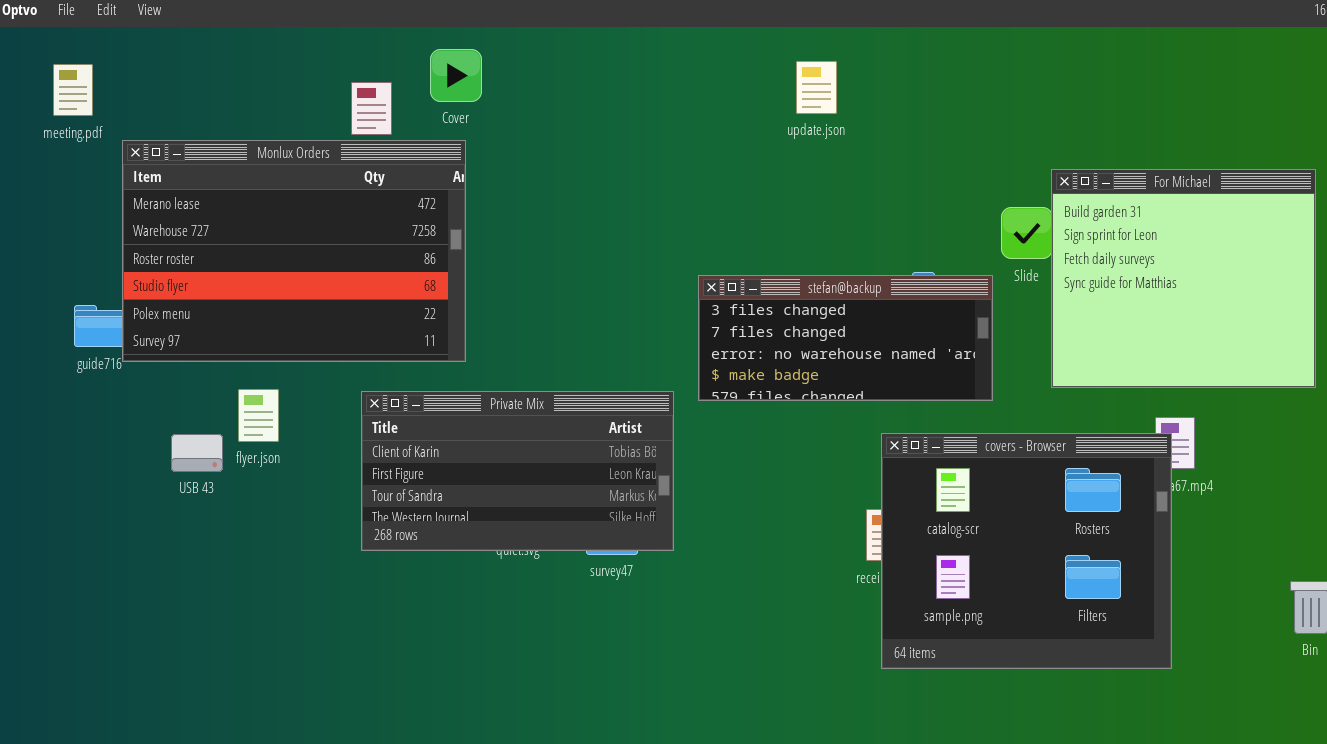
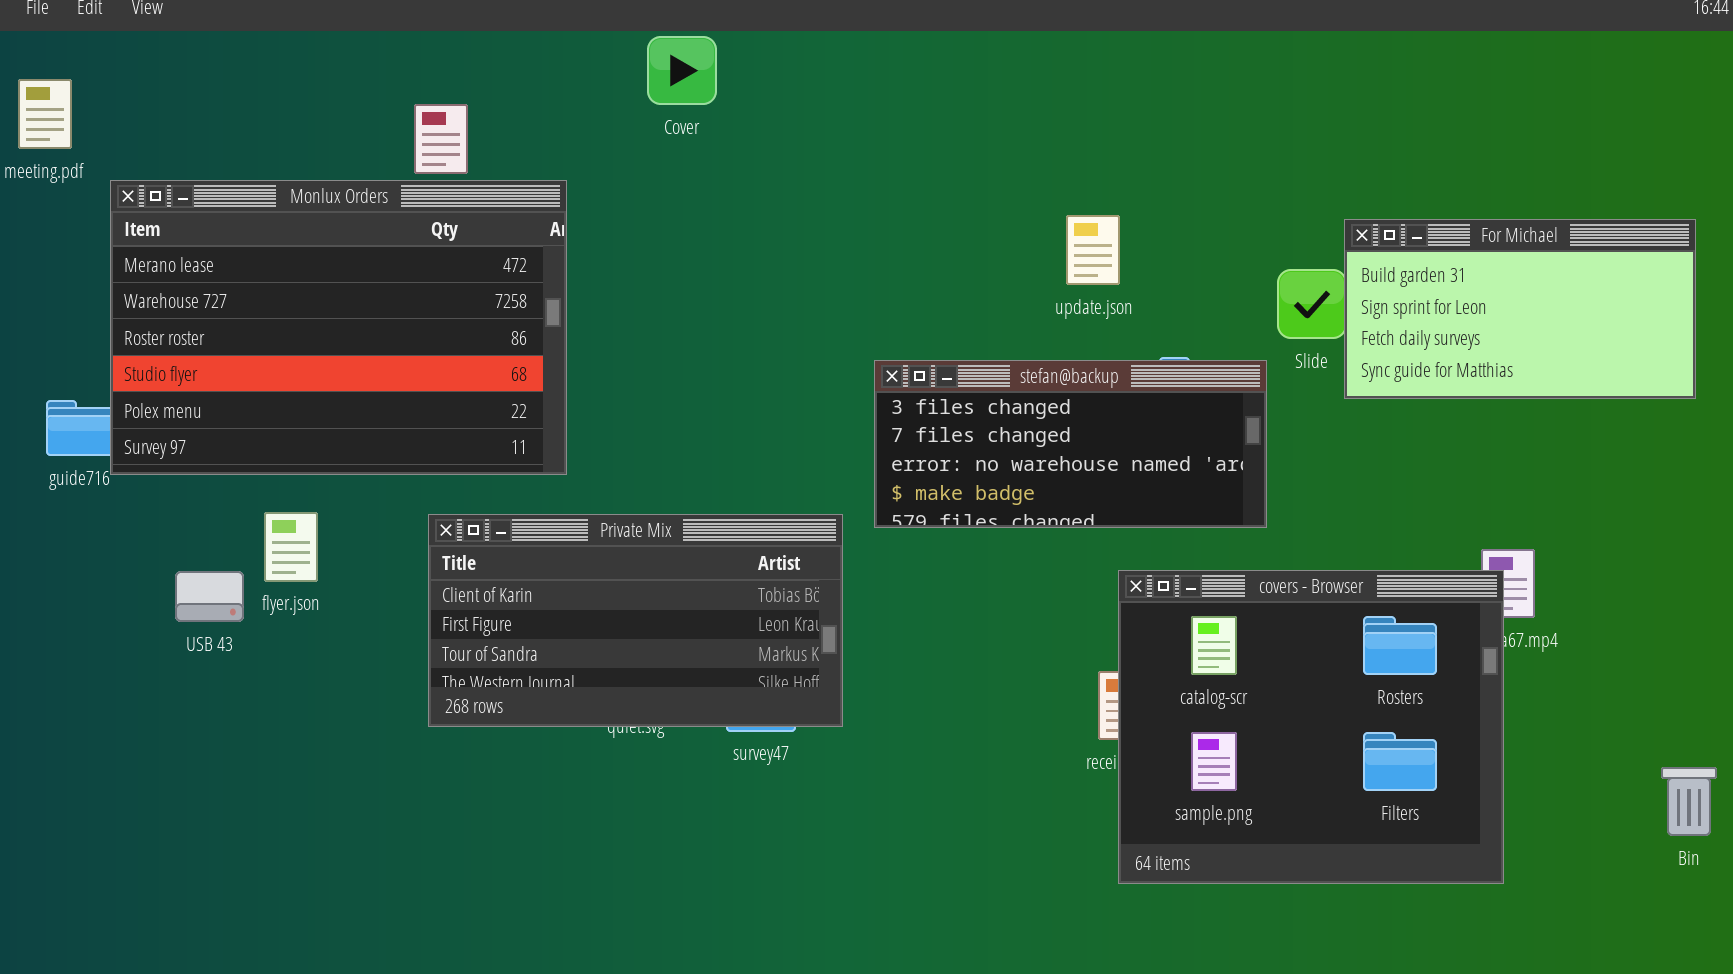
Cover: [430,49,482,102] -> [647,36,717,105], moved
update.json: [796,61,837,114] -> [1066,215,1120,285], moved
For Michael: [1051,169,1316,388] -> [1344,219,1696,399], resized

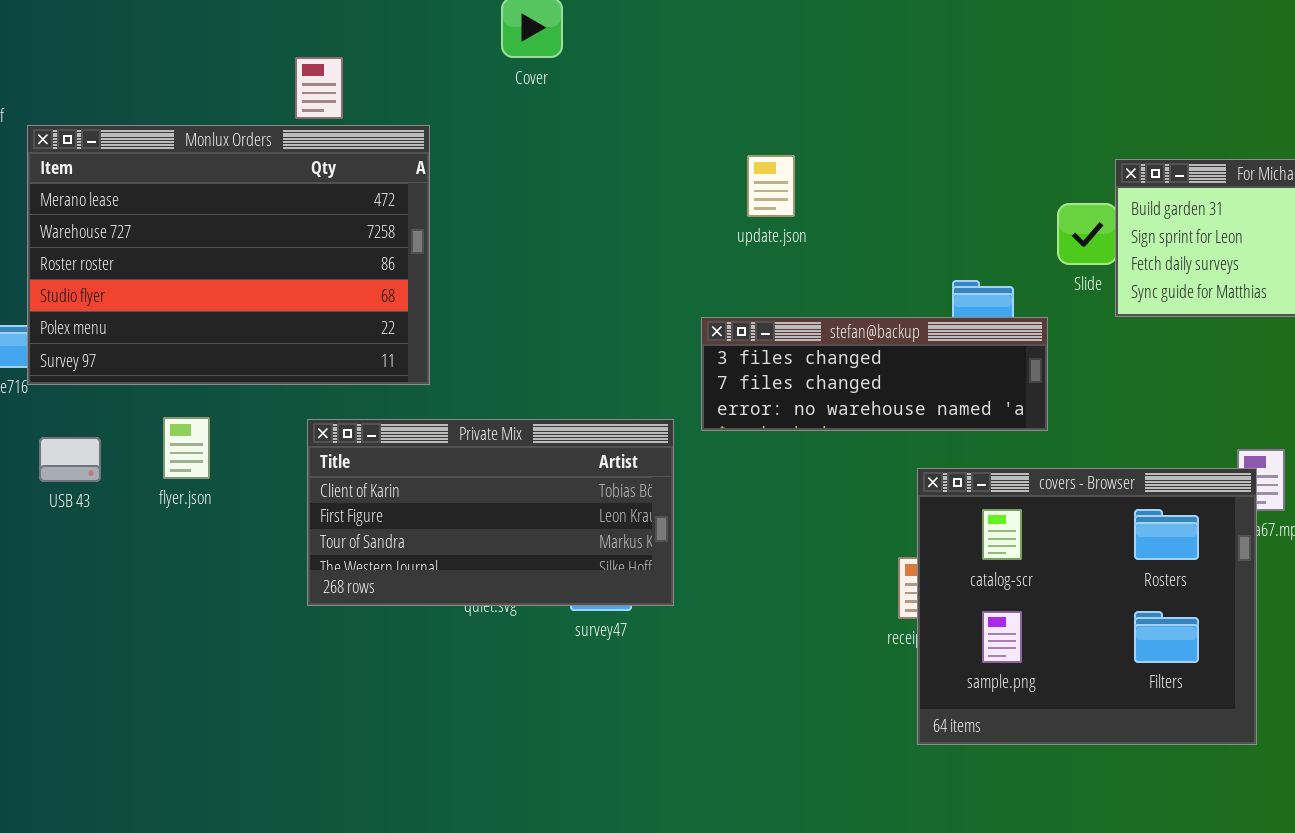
update.json: [1066,215,1120,285] -> [747,155,795,217], moved
stefan@backup: [874,360,1267,528] -> [701,317,1048,431], resized
USB 43: [175,571,244,622] -> [39,437,101,482], moved

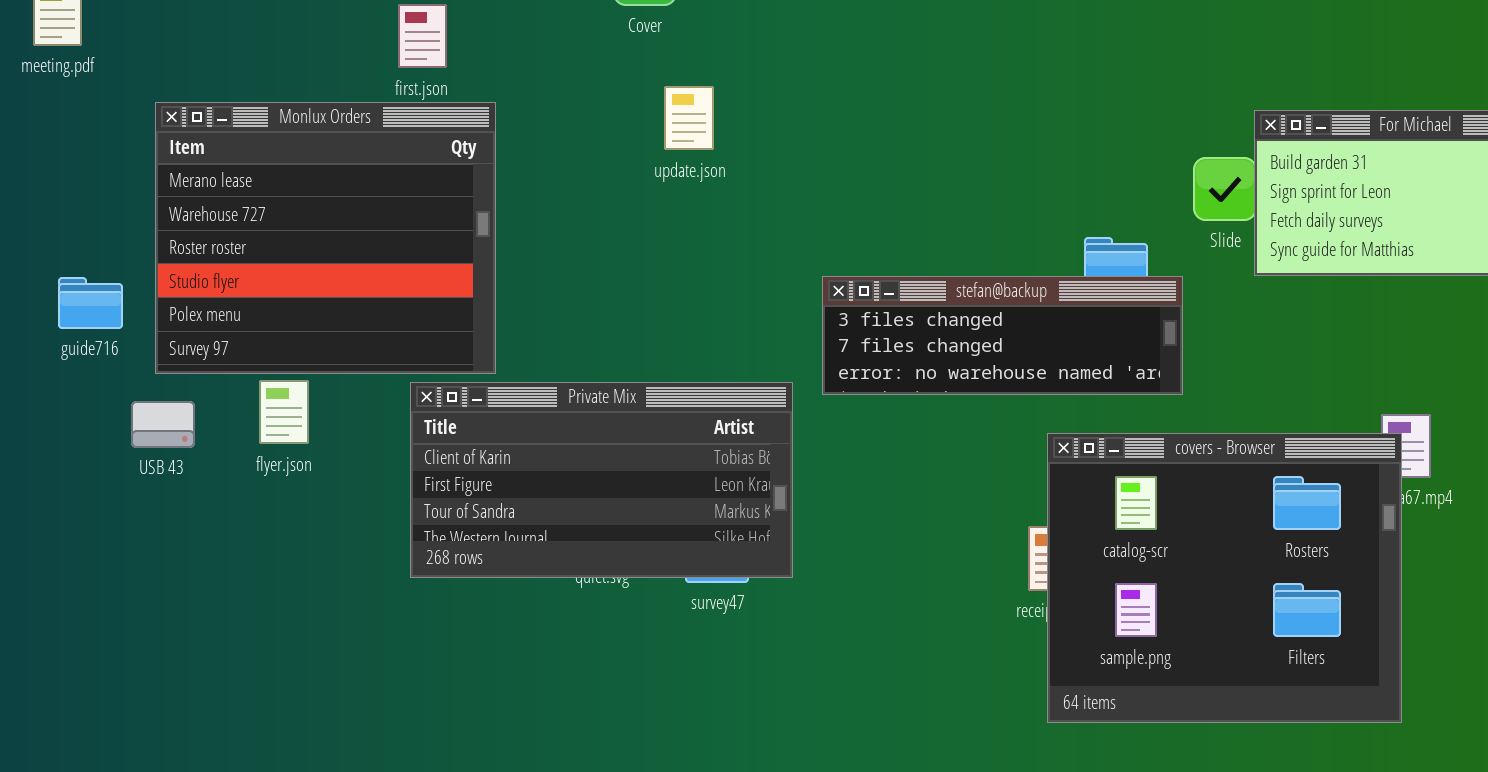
Monlux Orders: [27,125,430,385] -> [155,102,496,374], moved, resized
update.json: [747,155,795,217] -> [664,86,714,150], moved

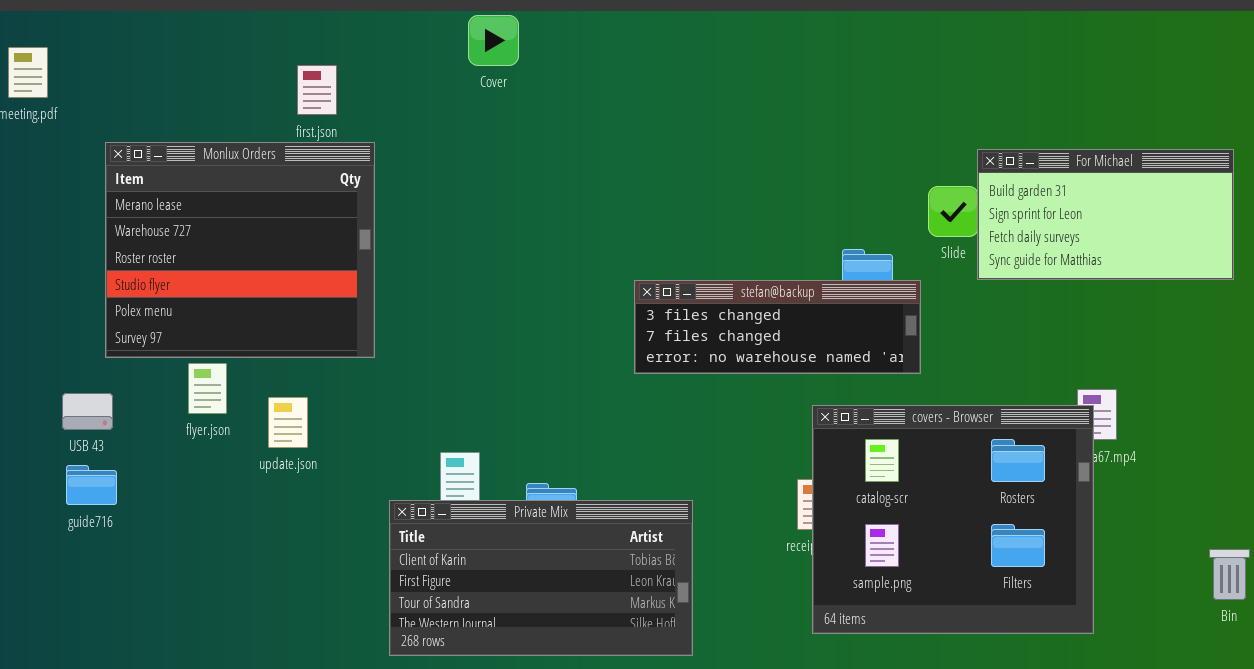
update.json: [664,86,714,150] -> [268,397,308,448], moved
guide716: [58,277,123,329] -> [66,465,117,505], moved
Private Mix: [410,382,793,578] -> [389,500,693,656], moved
USB 43: [131,401,195,448] -> [62,393,113,430], moved

